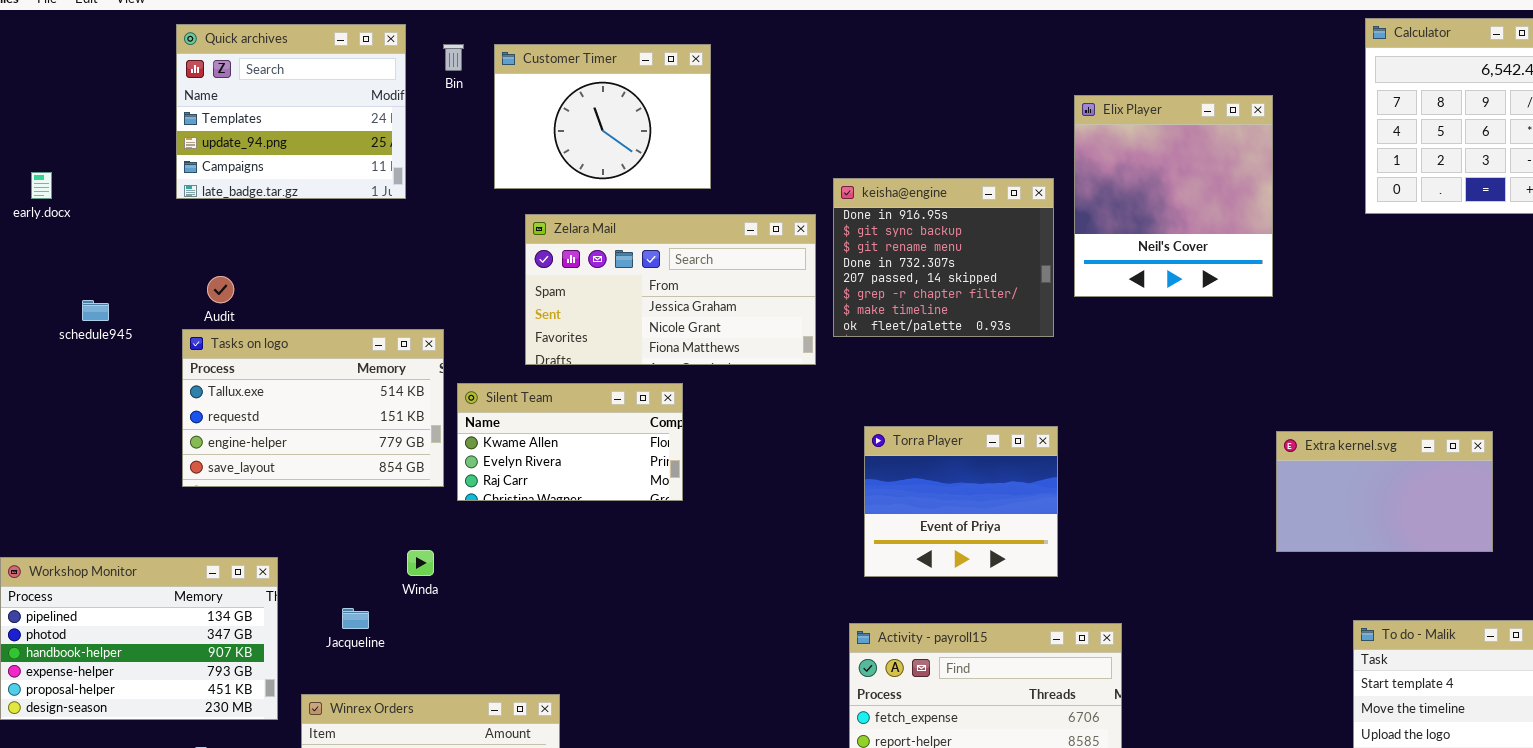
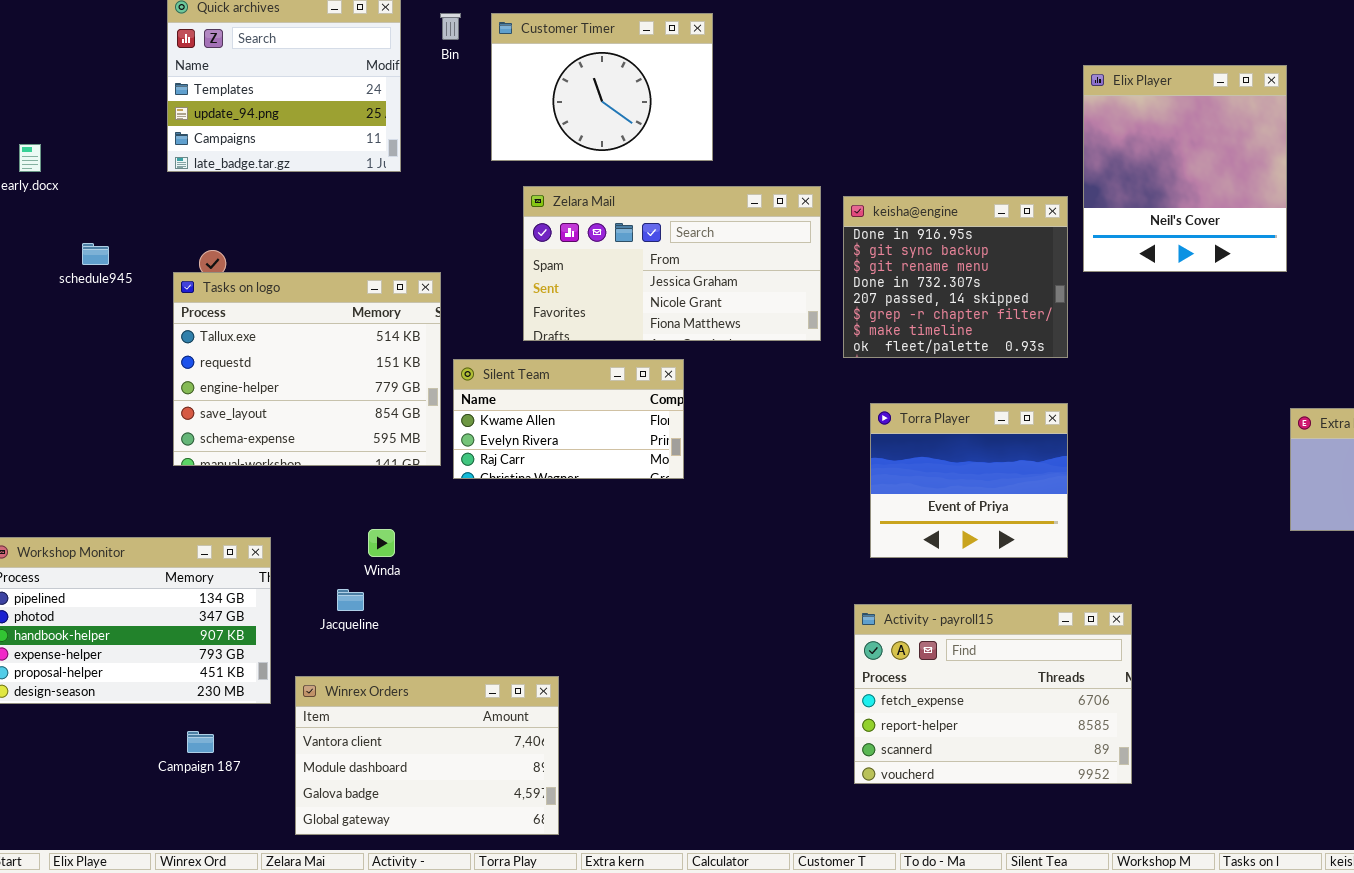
keisha@engine: [833,178,1054,337] -> [843,196,1068,358], moved
schedule945: [82,300,109,321] -> [82,243,109,265], moved
Tasks on logo: [182,329,444,487] -> [173,272,441,466], resized
Winda: [407,550,434,576] -> [368,529,395,557], moved

